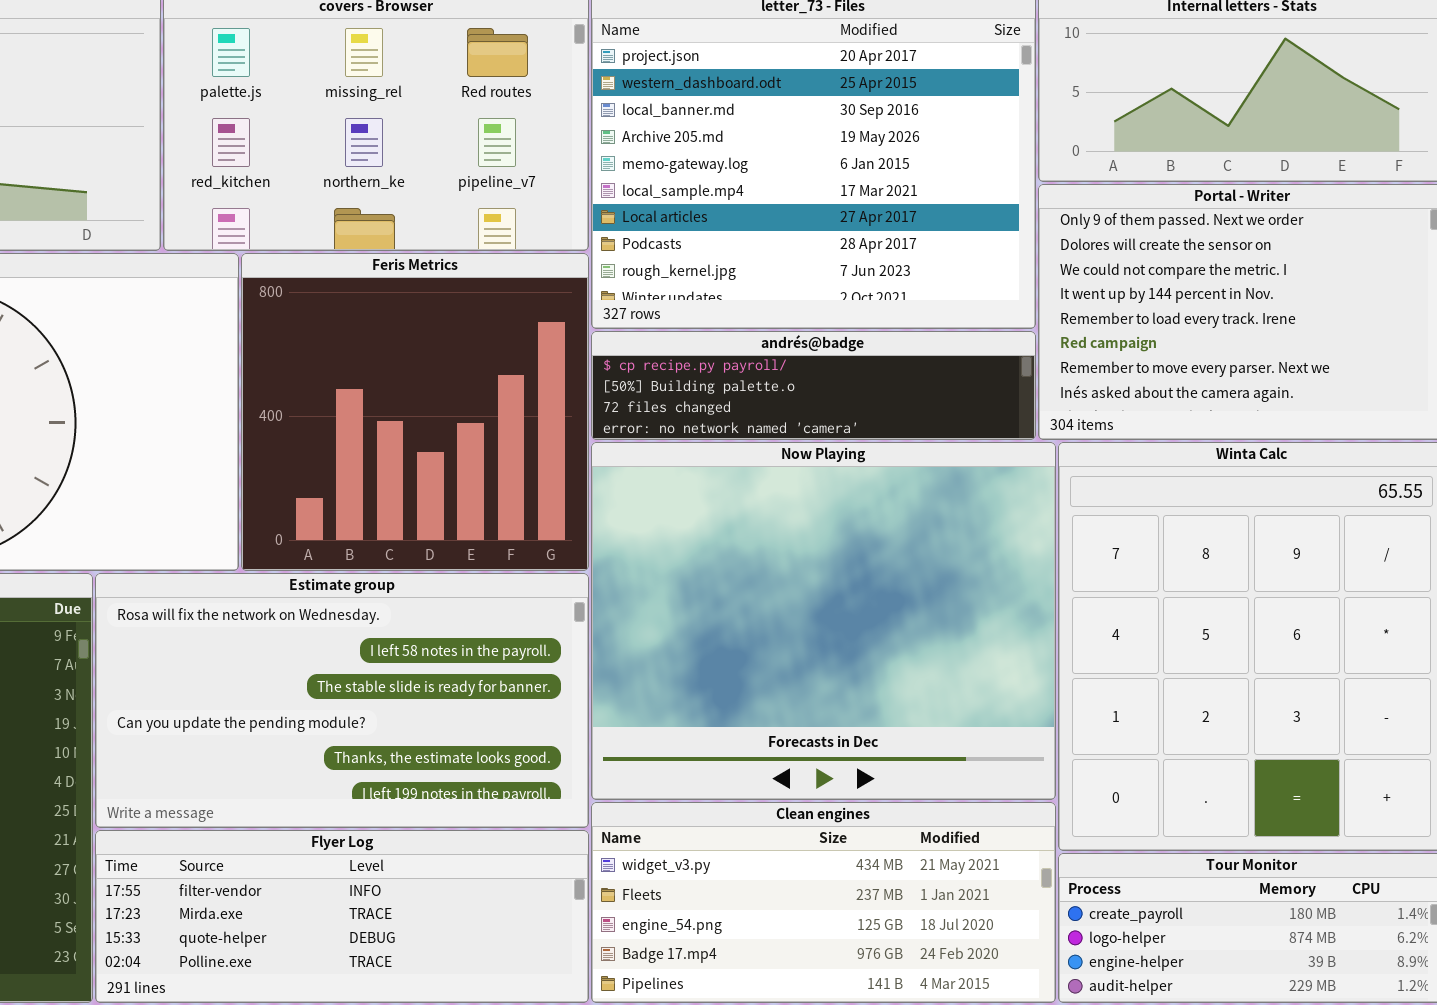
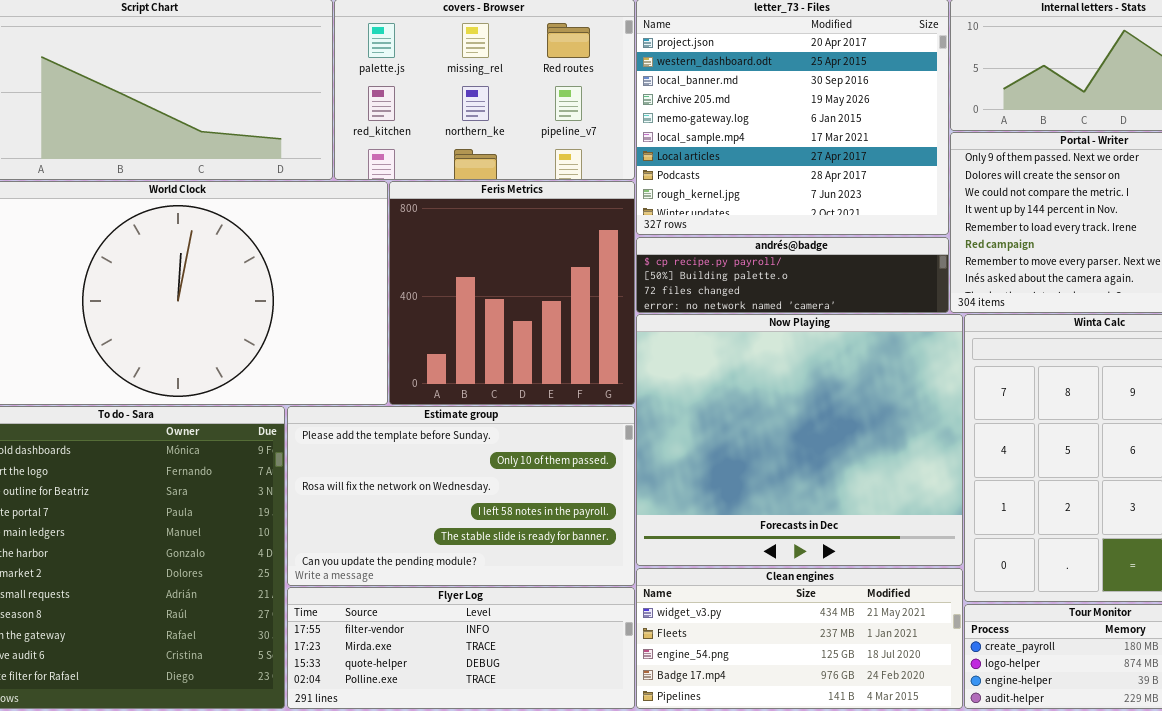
Estimate group: [95,573,589,828] -> [287,406,635,586], scrolled up 2 rows

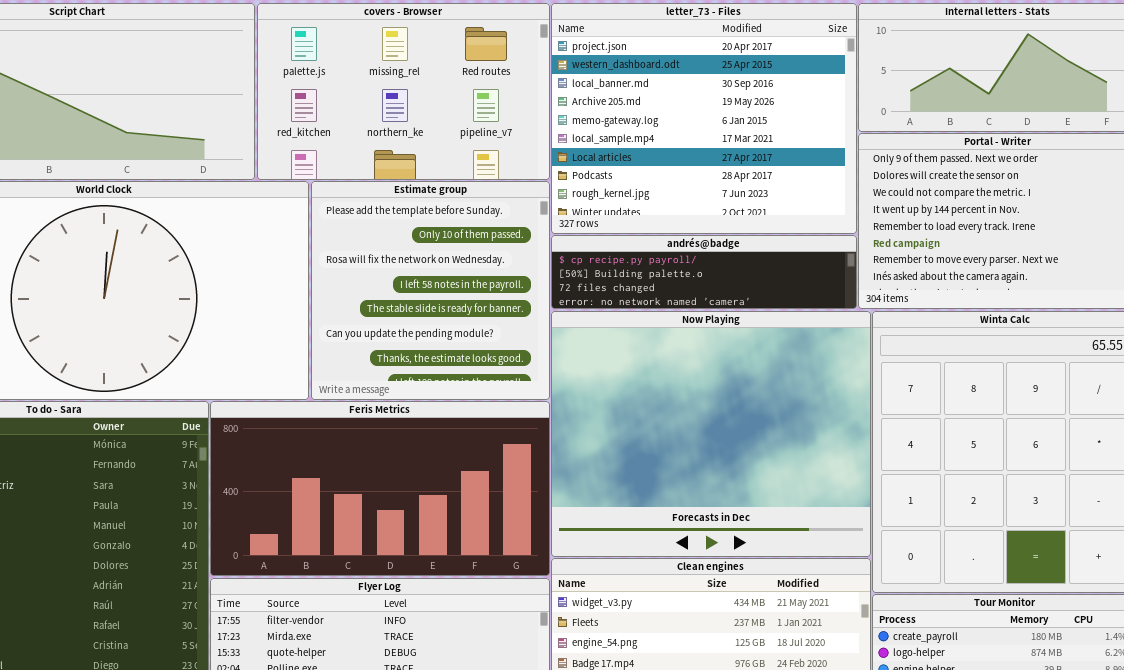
Feris Metrics: [389,181,635,405] -> [210,401,550,576], moved, resized
Estimate group: [287,406,635,586] -> [311,181,550,400], moved, resized

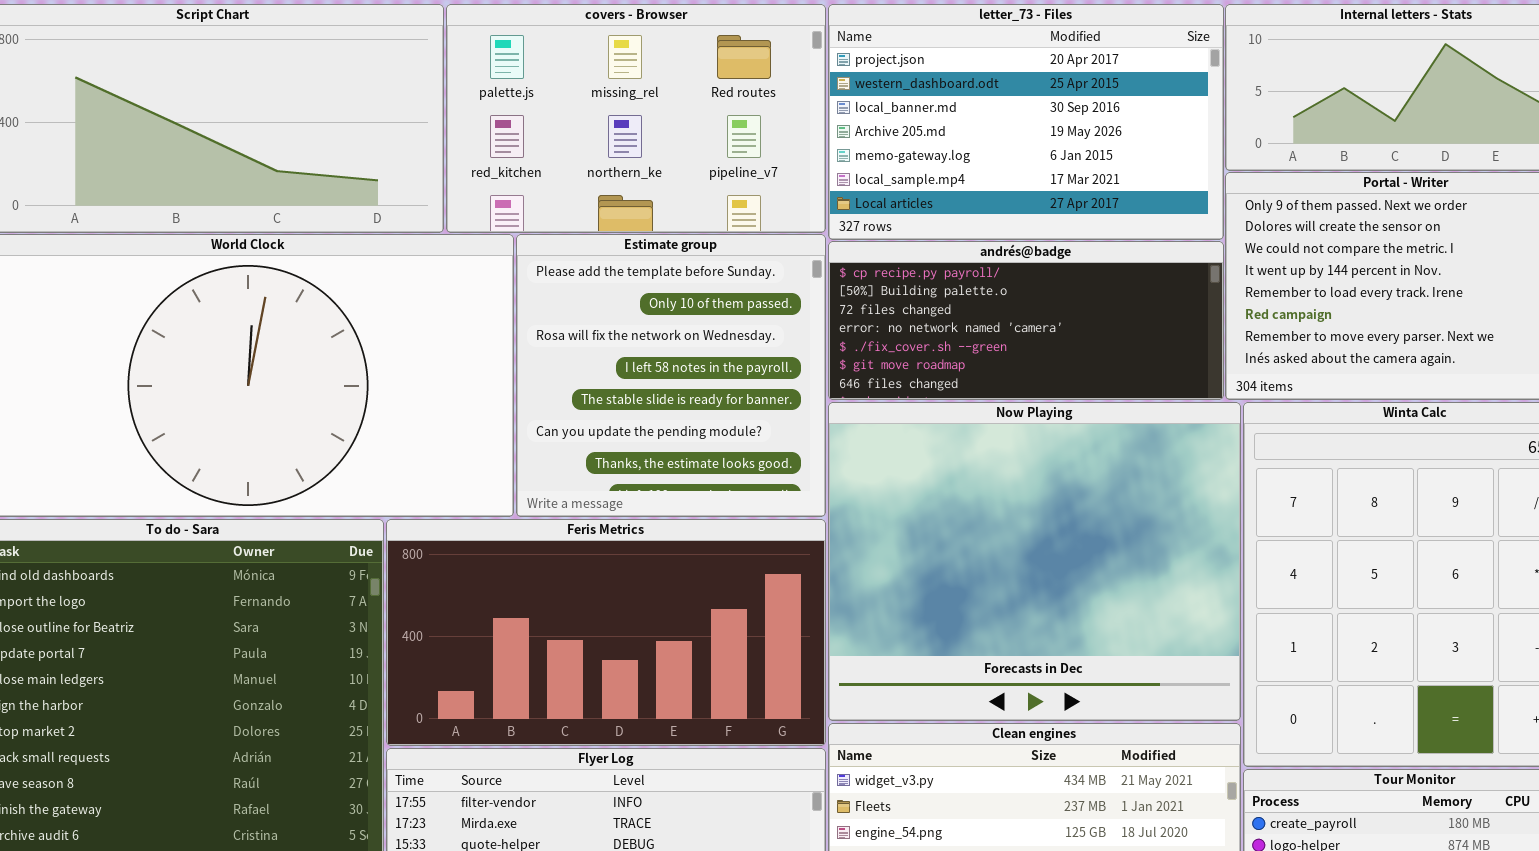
letter_73 - Files: [551,3,857,234] -> [828,4,1224,240], resized
andrés@badge: [551,235,857,309] -> [828,241,1224,400], resized

